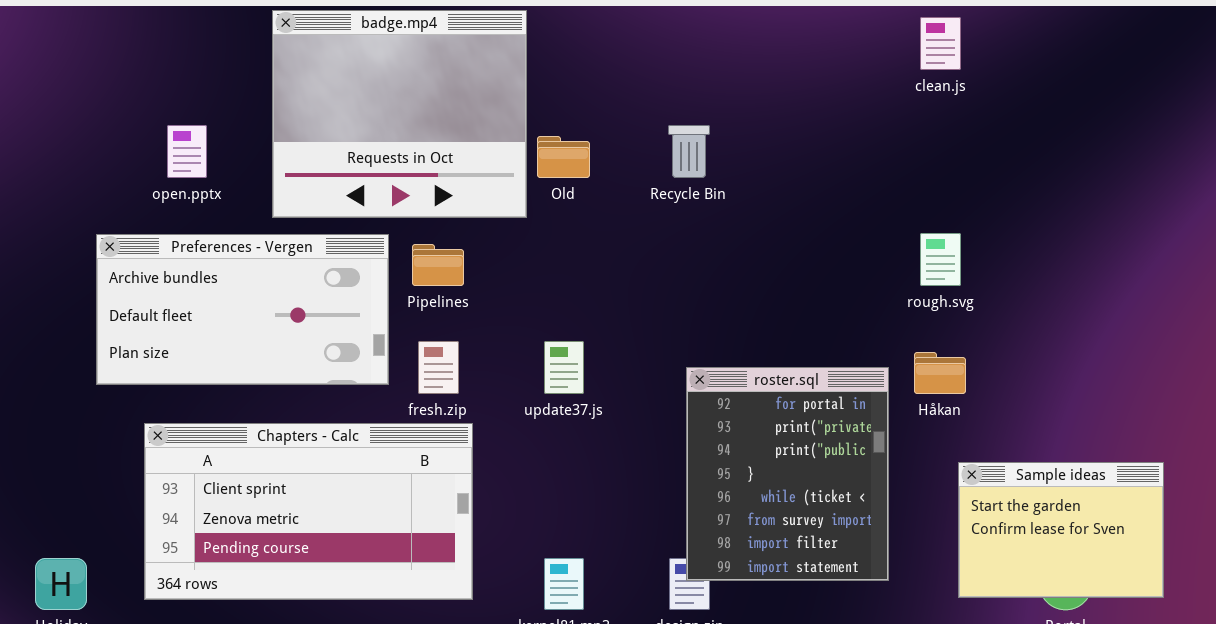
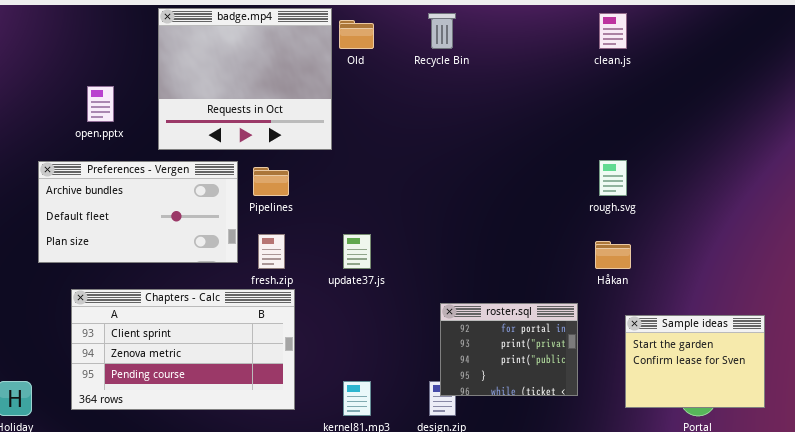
Recycle Bin: [668,125,710,178] -> [428,13,456,49], moved
Old: [537,136,590,178] -> [339,20,374,49], moved
roster.sql: [686,367,889,581] -> [440,303,578,396], resized

